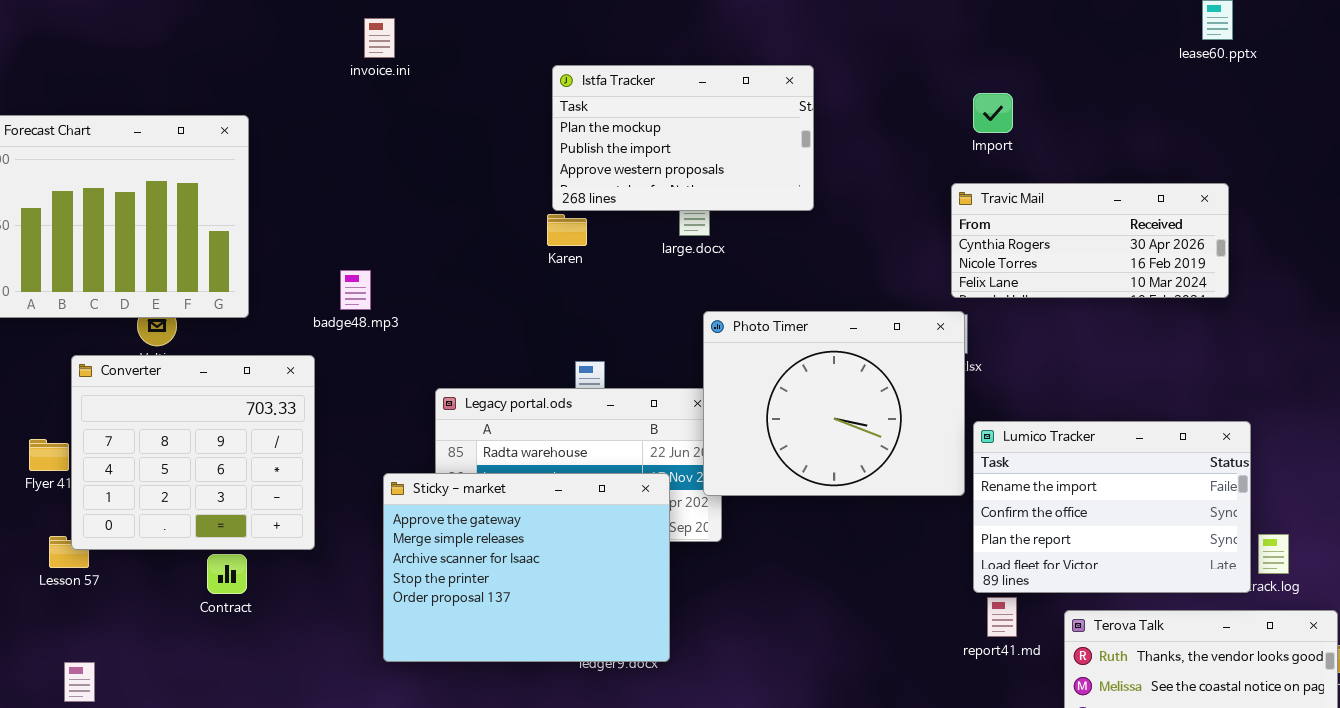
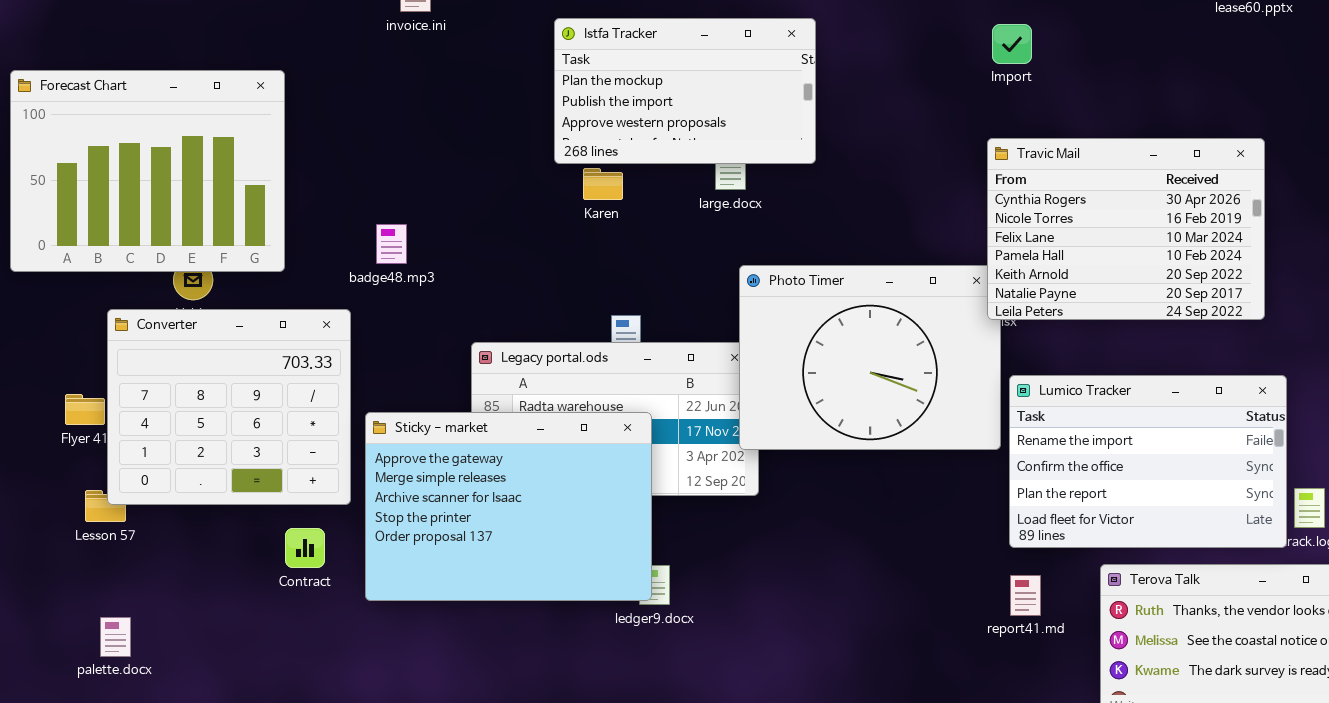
Istfa Tracker: [552,65,814,211] -> [554,18,816,164], moved
Import: [973,93,1013,133] -> [992,24,1032,64], moved
Travic Mail: [951,183,1229,298] -> [987,138,1265,320], resized
Sticky - market: [383,473,670,662] -> [365,412,652,601], moved
Contract: [207,554,247,594] -> [285,528,325,568], moved
report41.md: [987,597,1017,637] -> [1010,575,1041,616], moved

